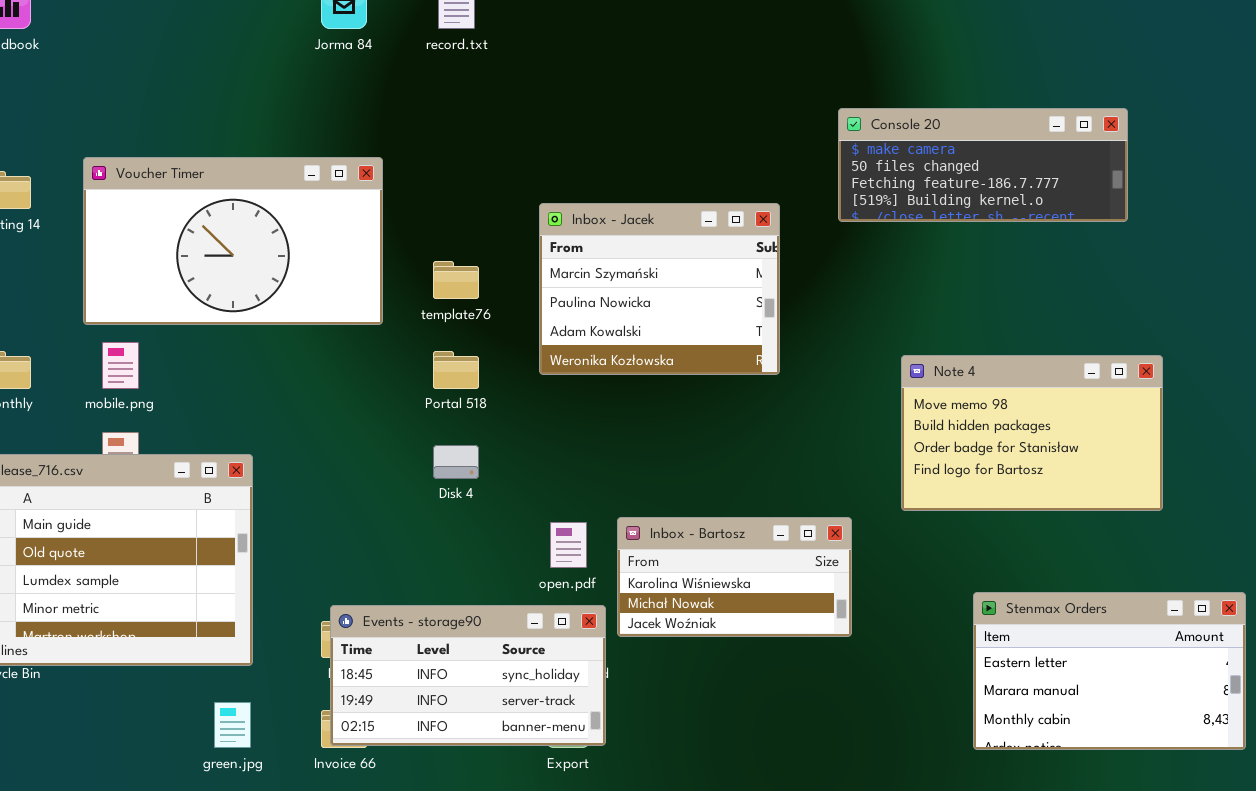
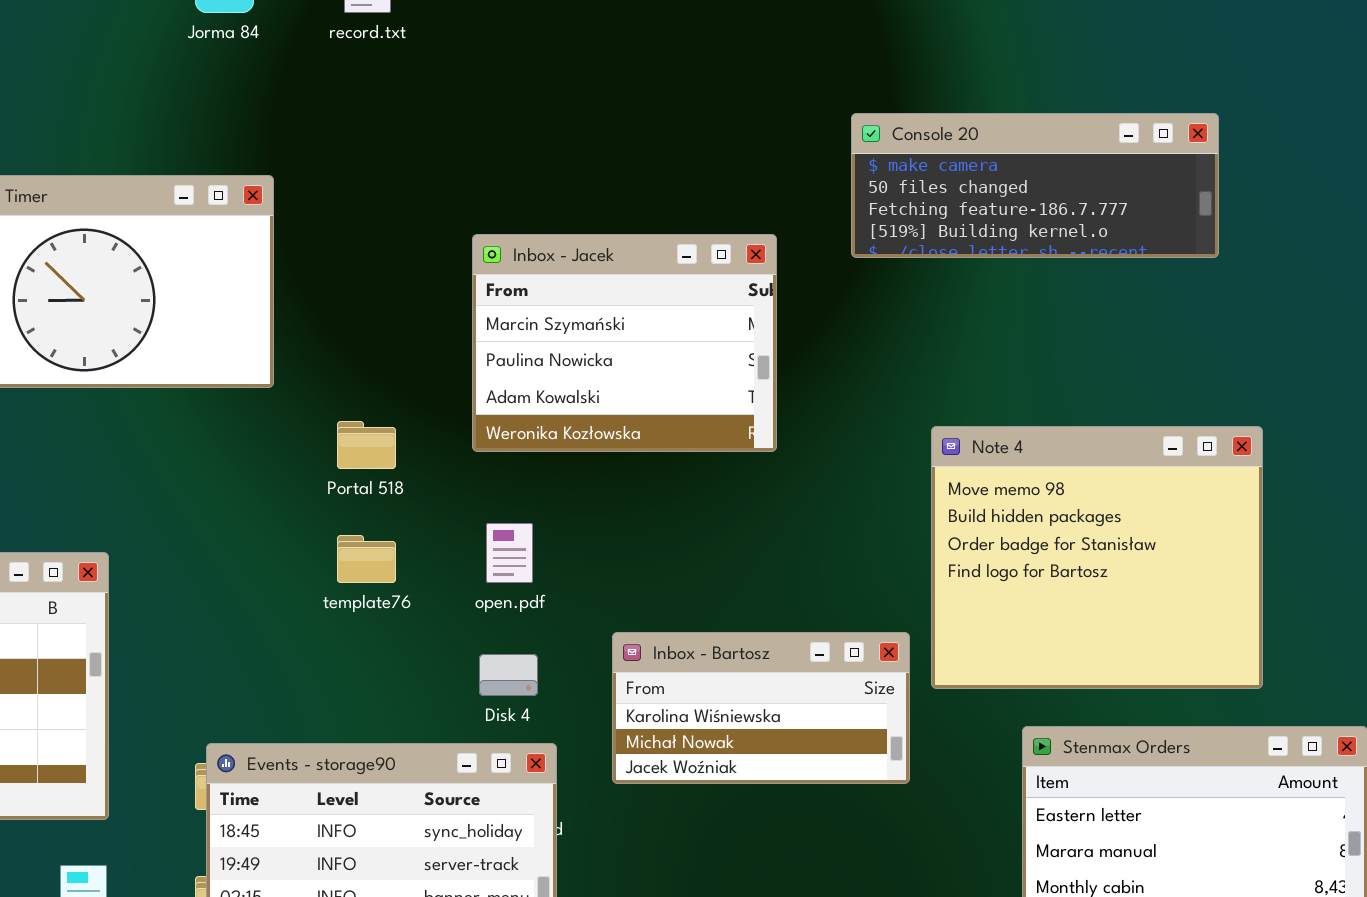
template76: [433,261,479,299] -> [337,535,396,583], moved
Note 4: [901,355,1163,511] -> [931,426,1263,689], resized
Disk 4: [433,445,479,479] -> [479,654,538,696], moved
Inbox - Bartosz: [617,517,852,637] -> [612,632,910,784], moved
open.pdf: [550,522,587,568] -> [486,523,533,583], moved

